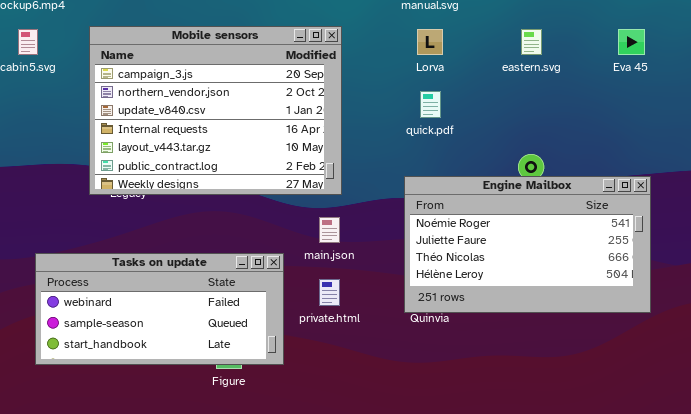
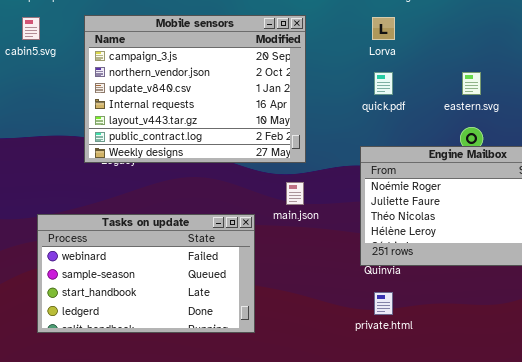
eastern.svg: [521,29,542,55] -> [462,72,481,95], moved
Tasks on update: [35,253,284,365] -> [37,214,255,333], resized
private.html: [319,279,340,306] -> [374,292,393,315], moved

